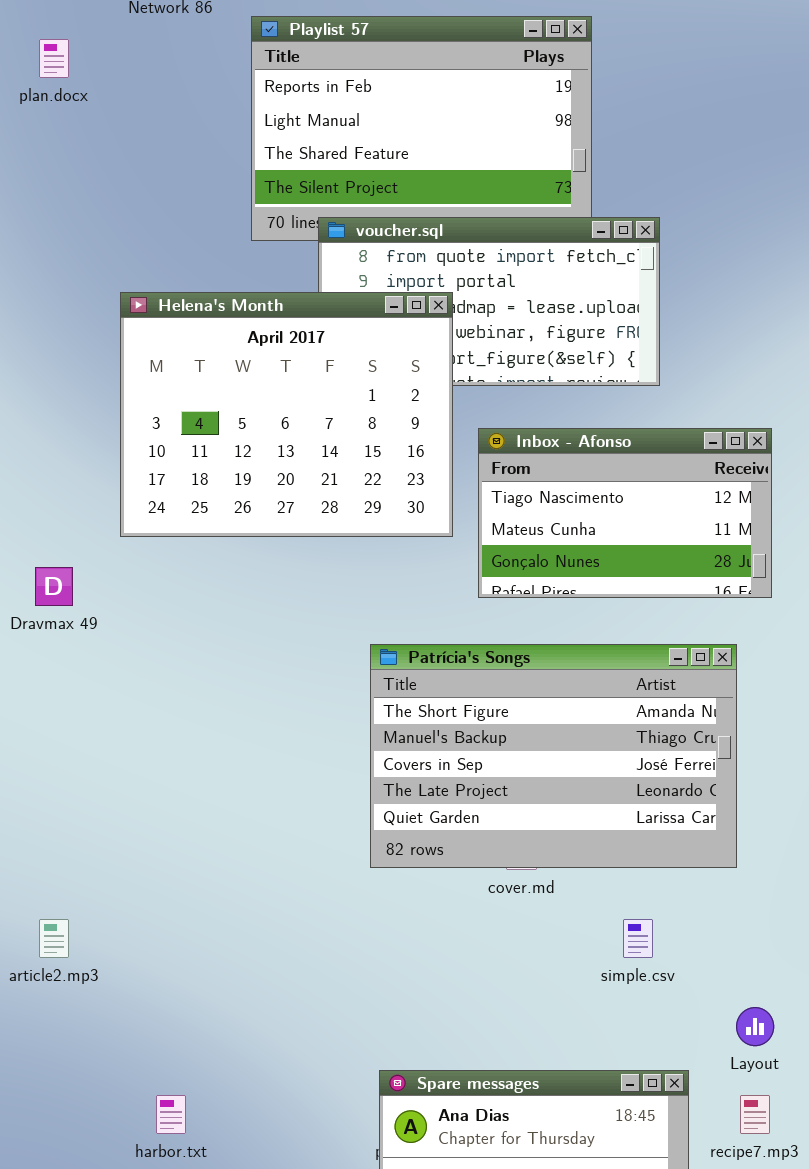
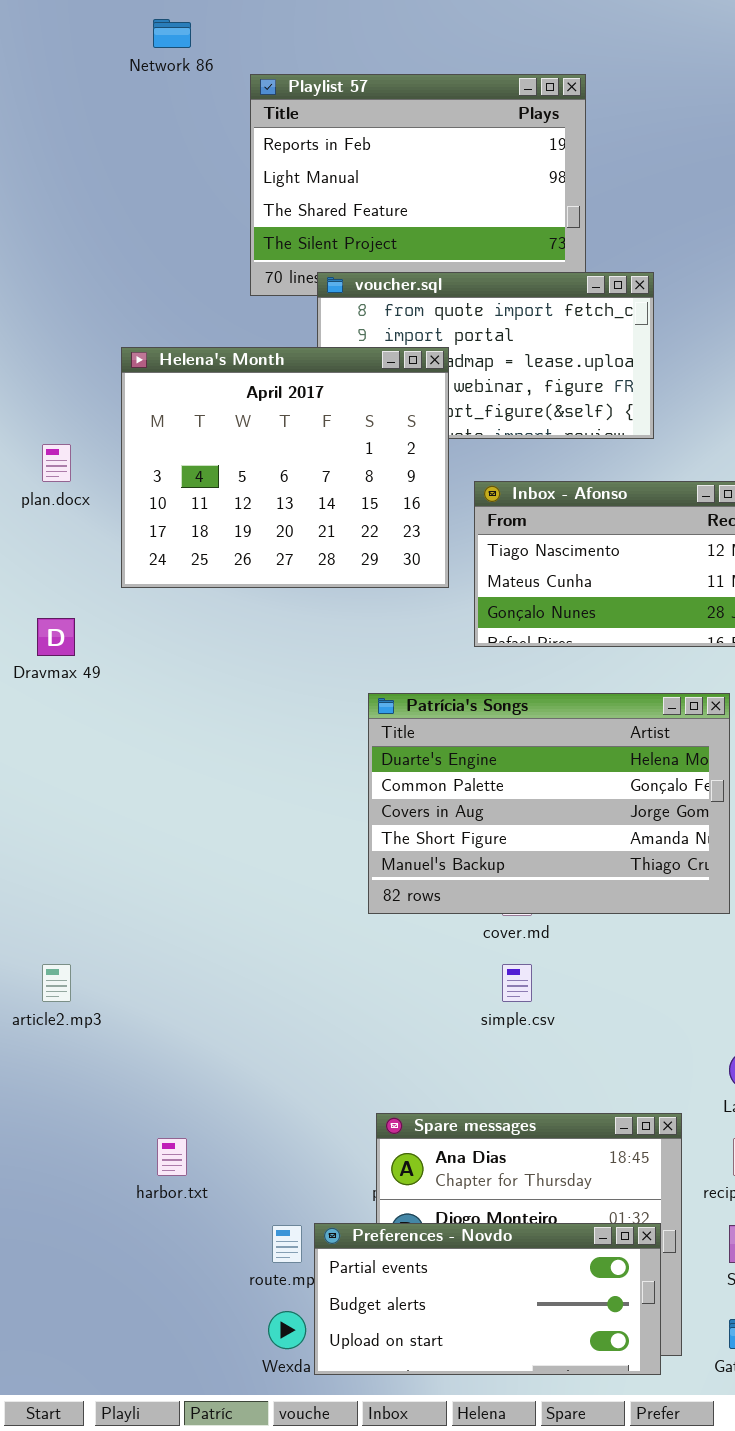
plan.docx: [39,39,69,78] -> [42,444,71,482], moved
Patrícia's Songs: [370,644,737,868] -> [368,693,730,914], scrolled up 3 rows
simple.csv: [623,919,653,958] -> [502,964,532,1002], moved

